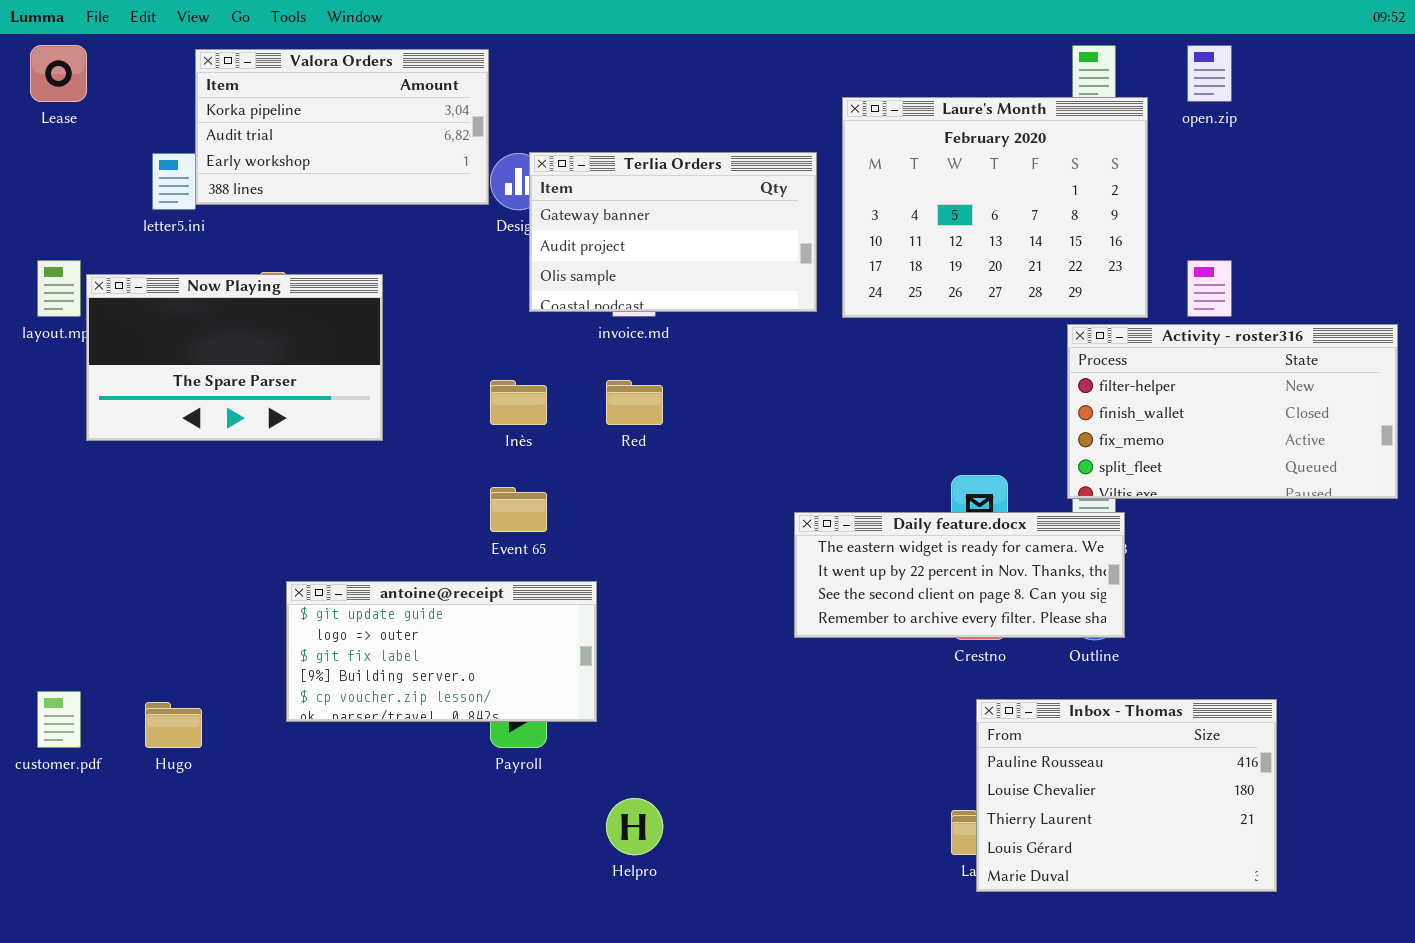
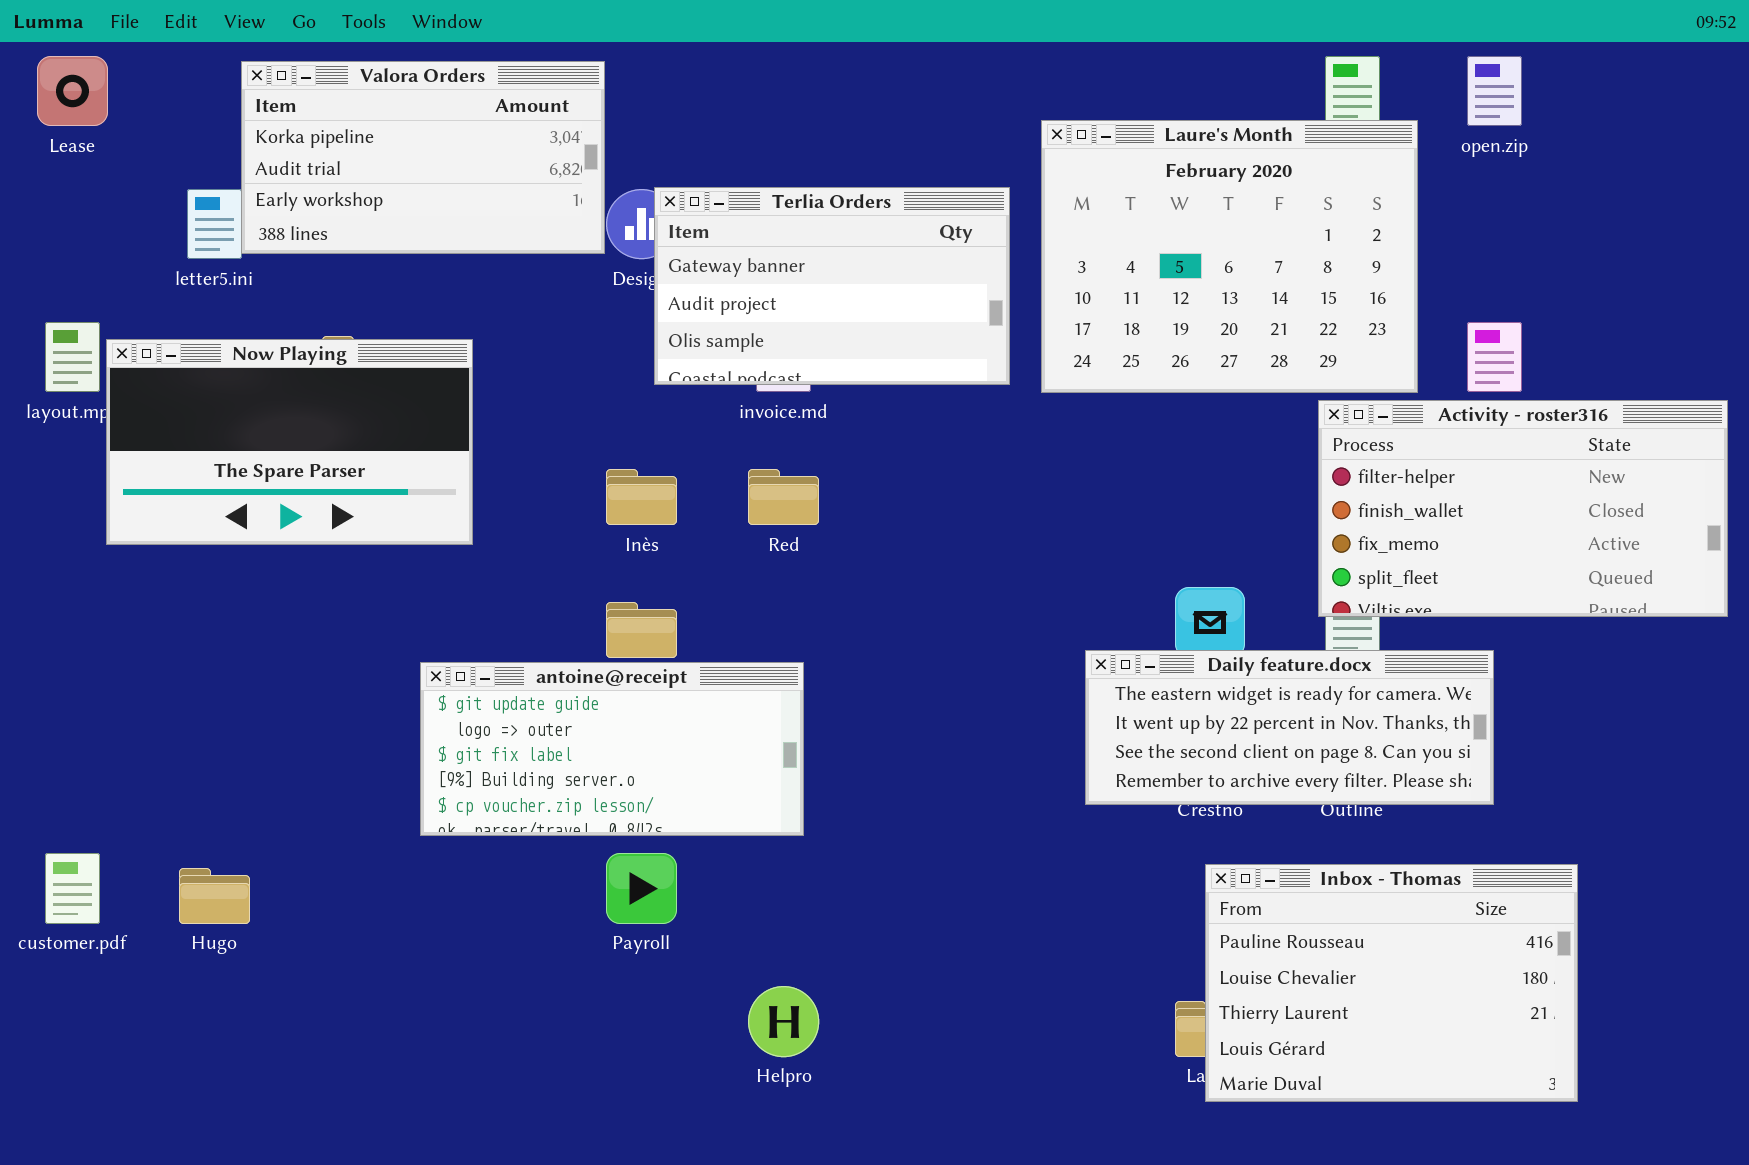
Daily feature.docx: [794,512,1125,638] -> [1085,650,1494,805], moved
antoine@receipt: [286,581,597,722] -> [420,662,804,836], moved

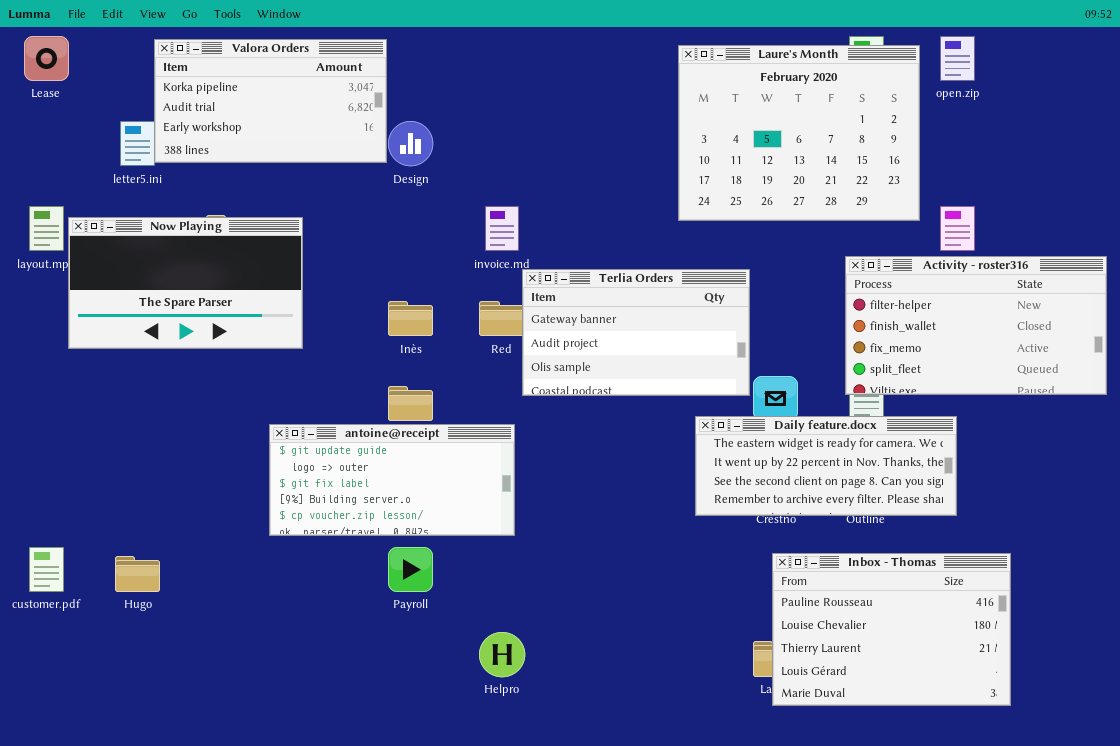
Laure's Month: [1041,120,1418,393] -> [678,45,920,221], moved
Terlia Orders: [654,187,1010,385] -> [522,269,750,396], moved

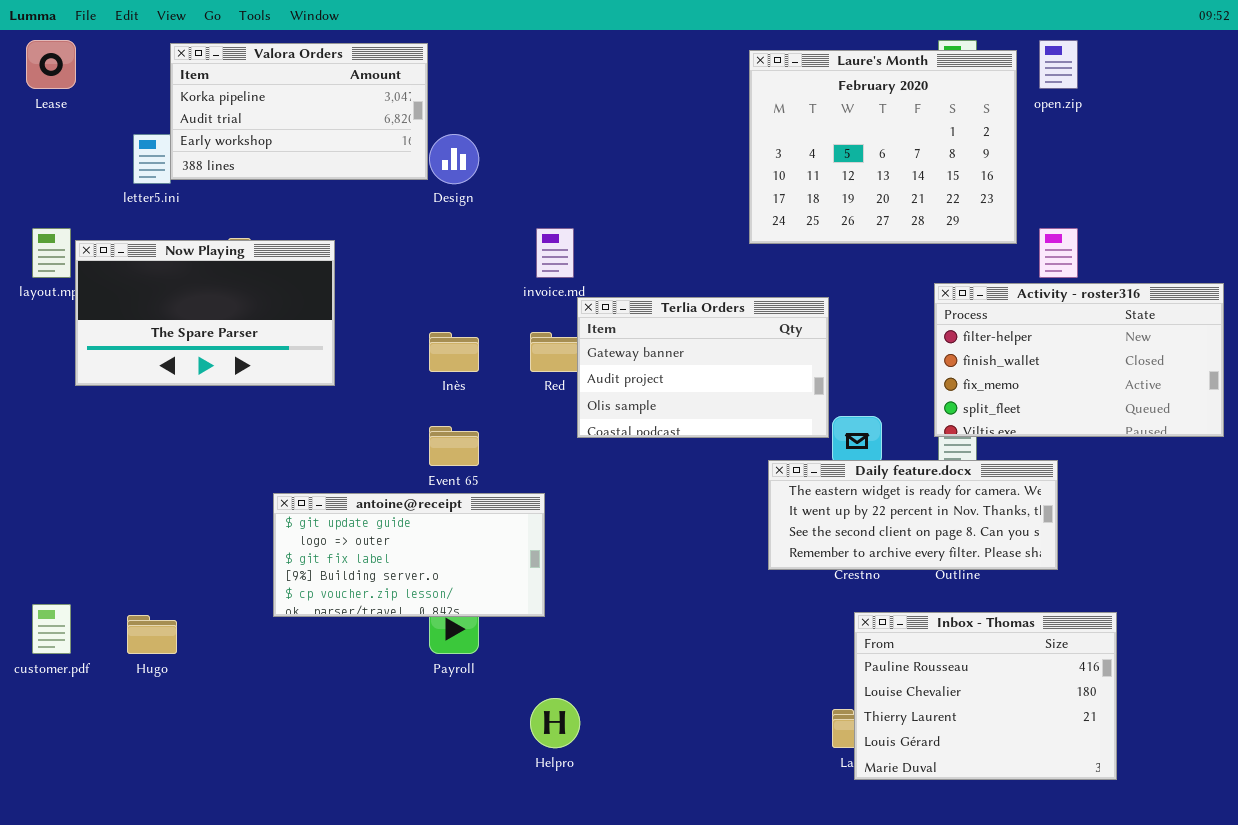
antoine@receipt: [269,424,515,536] -> [273,493,545,617], moved

